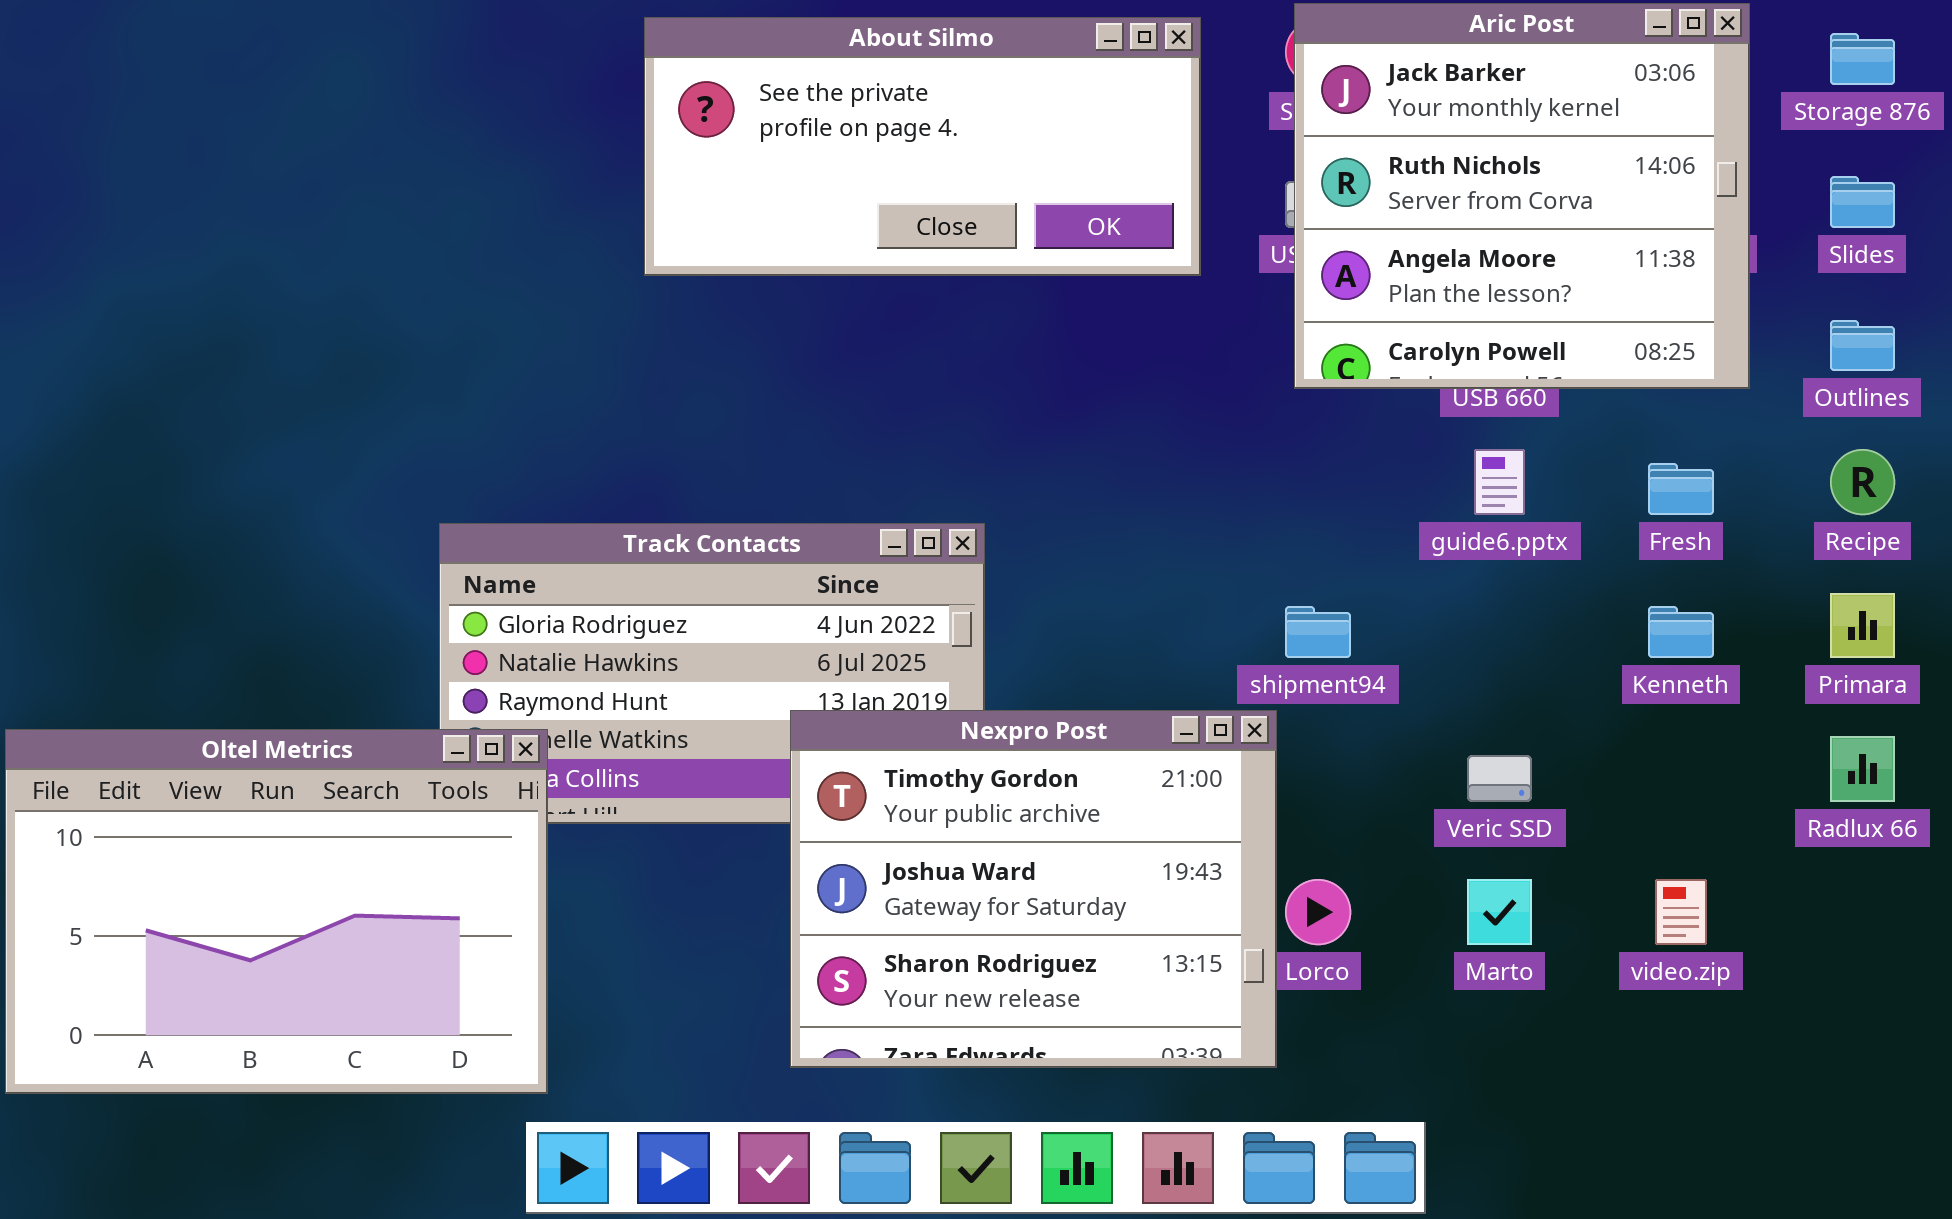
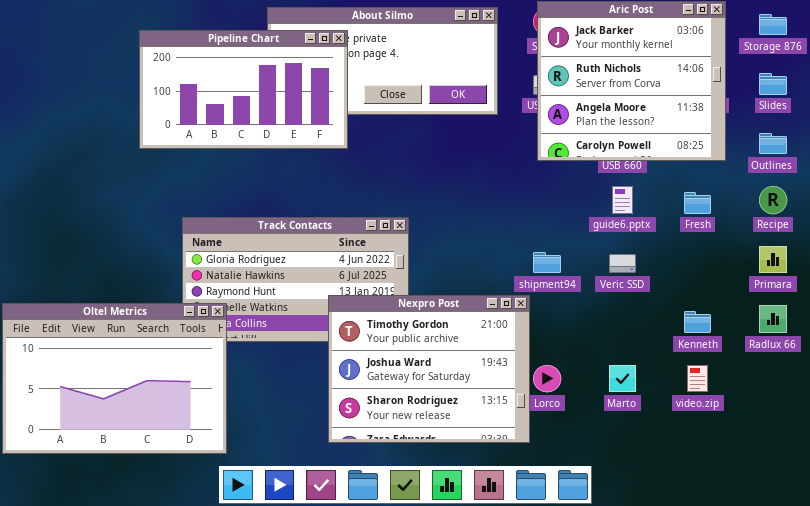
Pipeline Chart: none -> [139,30,348,149], opened
Kenneth: [1648,606,1714,658] -> [684,311,711,333], moved
Veric SSD: [1467,755,1532,802] -> [609,254,636,273], moved

